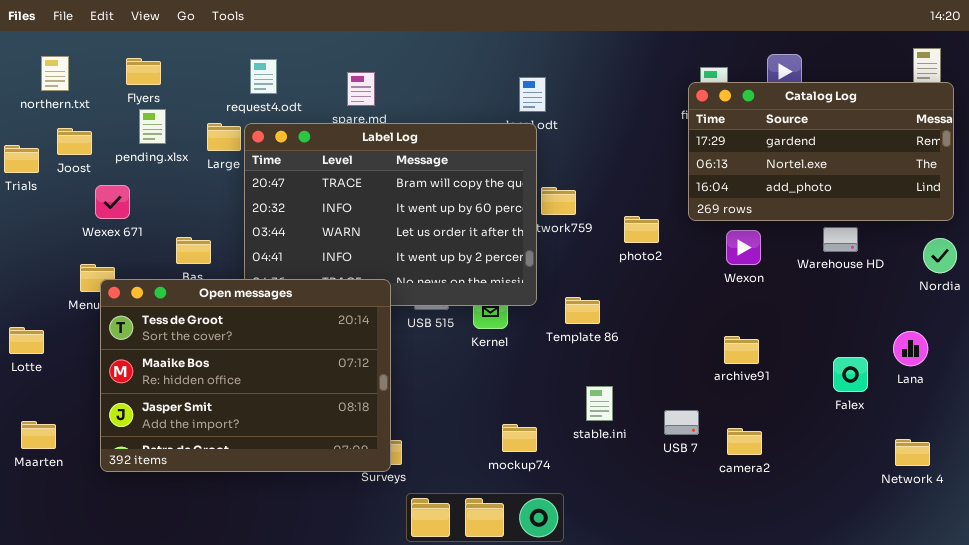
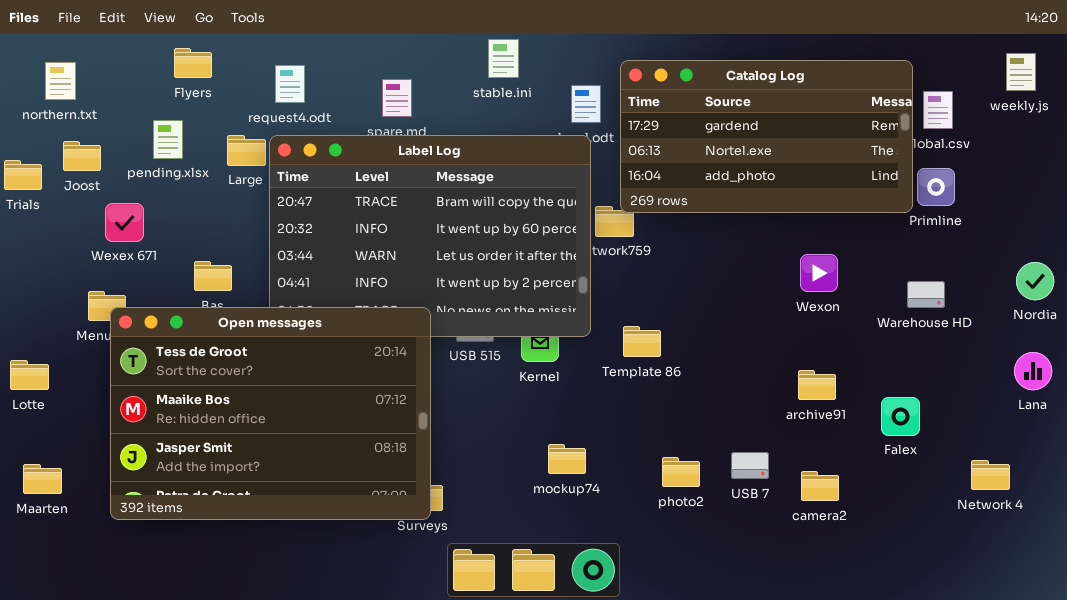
Flyers: [126,58,161,85] -> [174,48,212,78], moved
Catalog Log: [688,82,954,221] -> [620,60,913,213], moved
photo2: [624,216,659,243] -> [662,457,700,487], moved
Warehouse HD: [823,227,858,252] -> [907,281,945,308], moved
Lana: [893,331,928,366] -> [1014,352,1052,390], moved
Falex: [833,357,868,392] -> [881,397,920,436], moved
stable.ini: [586,386,613,421] -> [488,39,519,78], moved
mockup74: [502,424,537,452] -> [548,444,586,474], moved
Network 4: [895,439,930,466] -> [971,460,1010,490], moved

